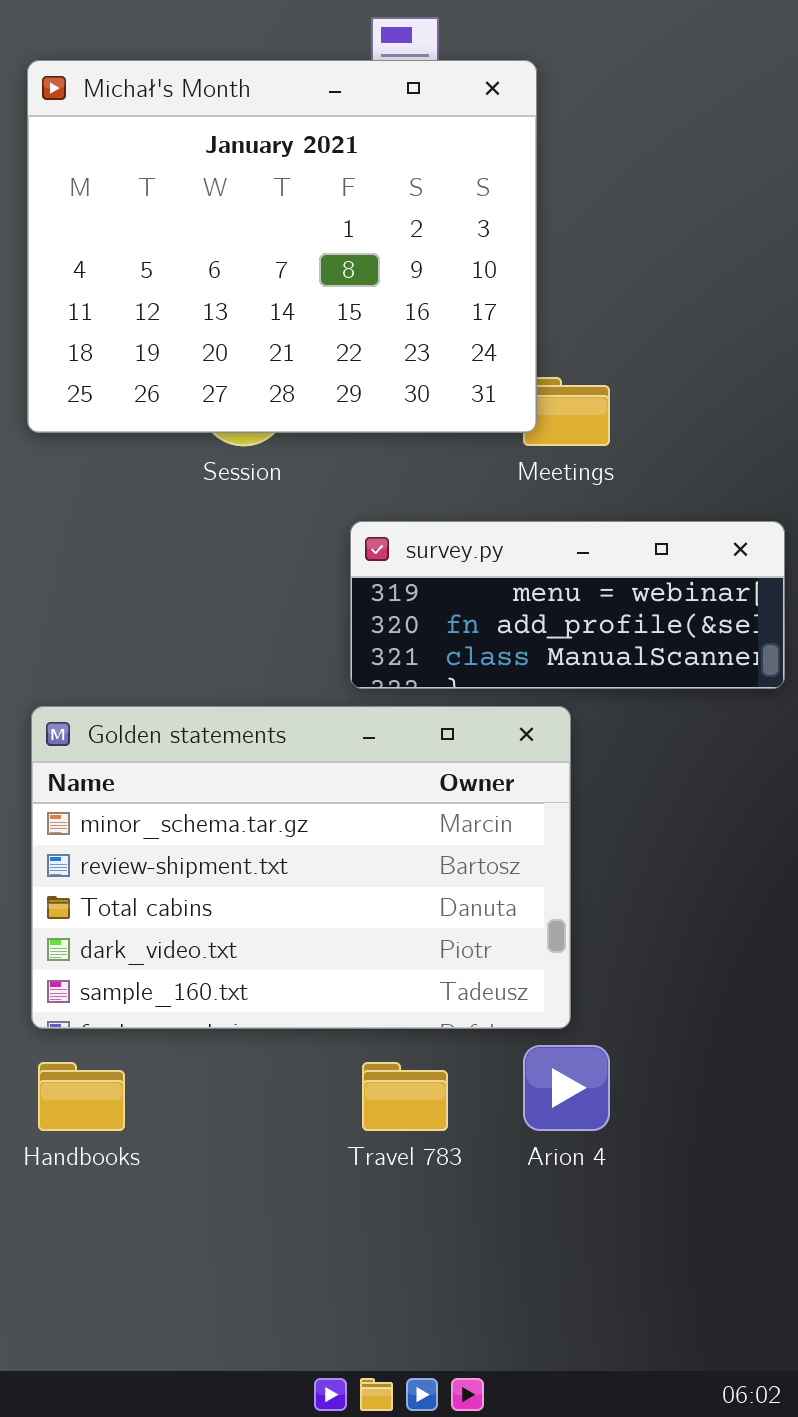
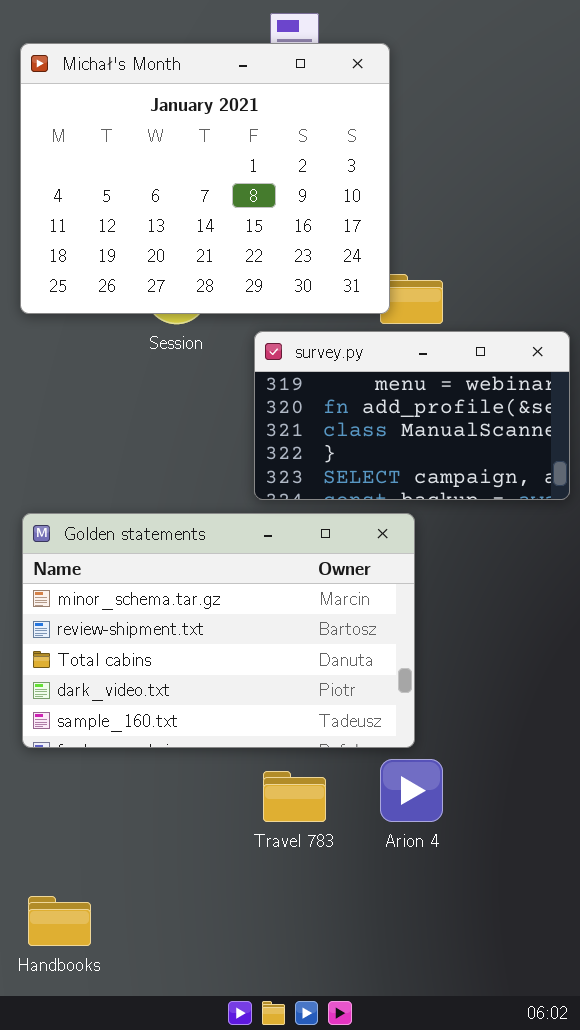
survey.py: [350,521,785,689] -> [254,331,570,500], resized
Handbooks: [38,1062,125,1131] -> [28,896,91,946], moved

